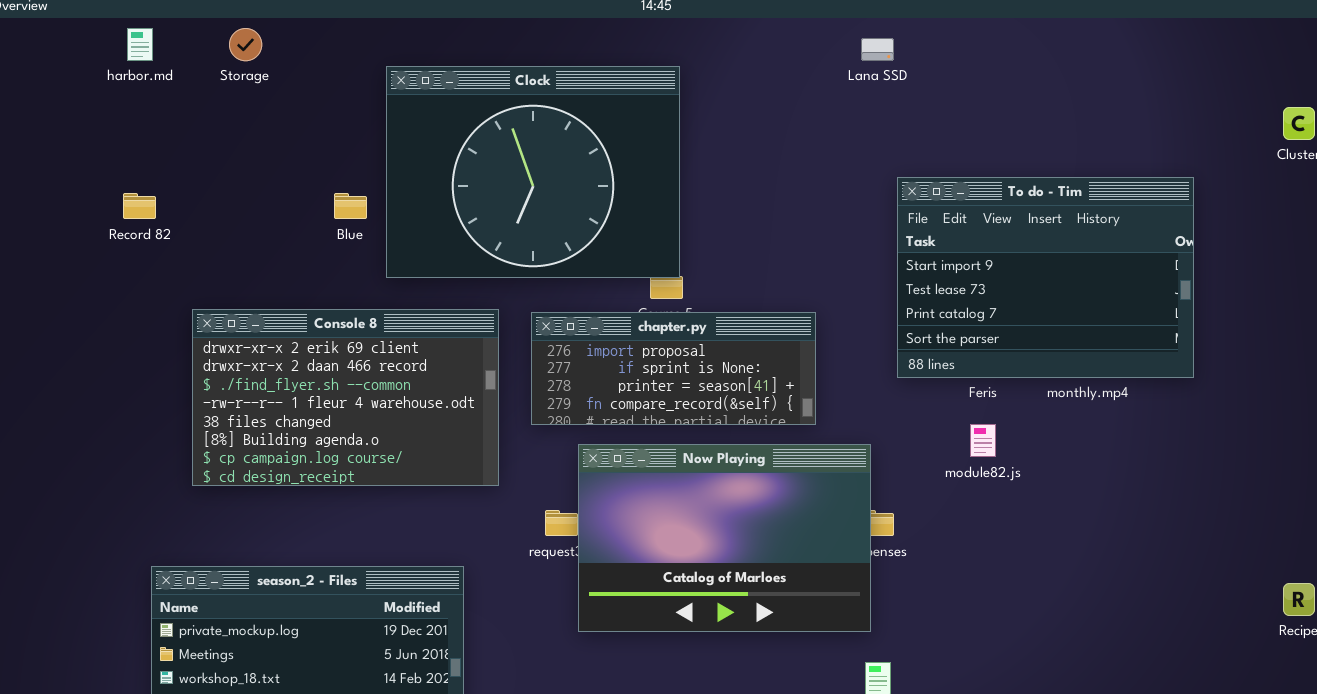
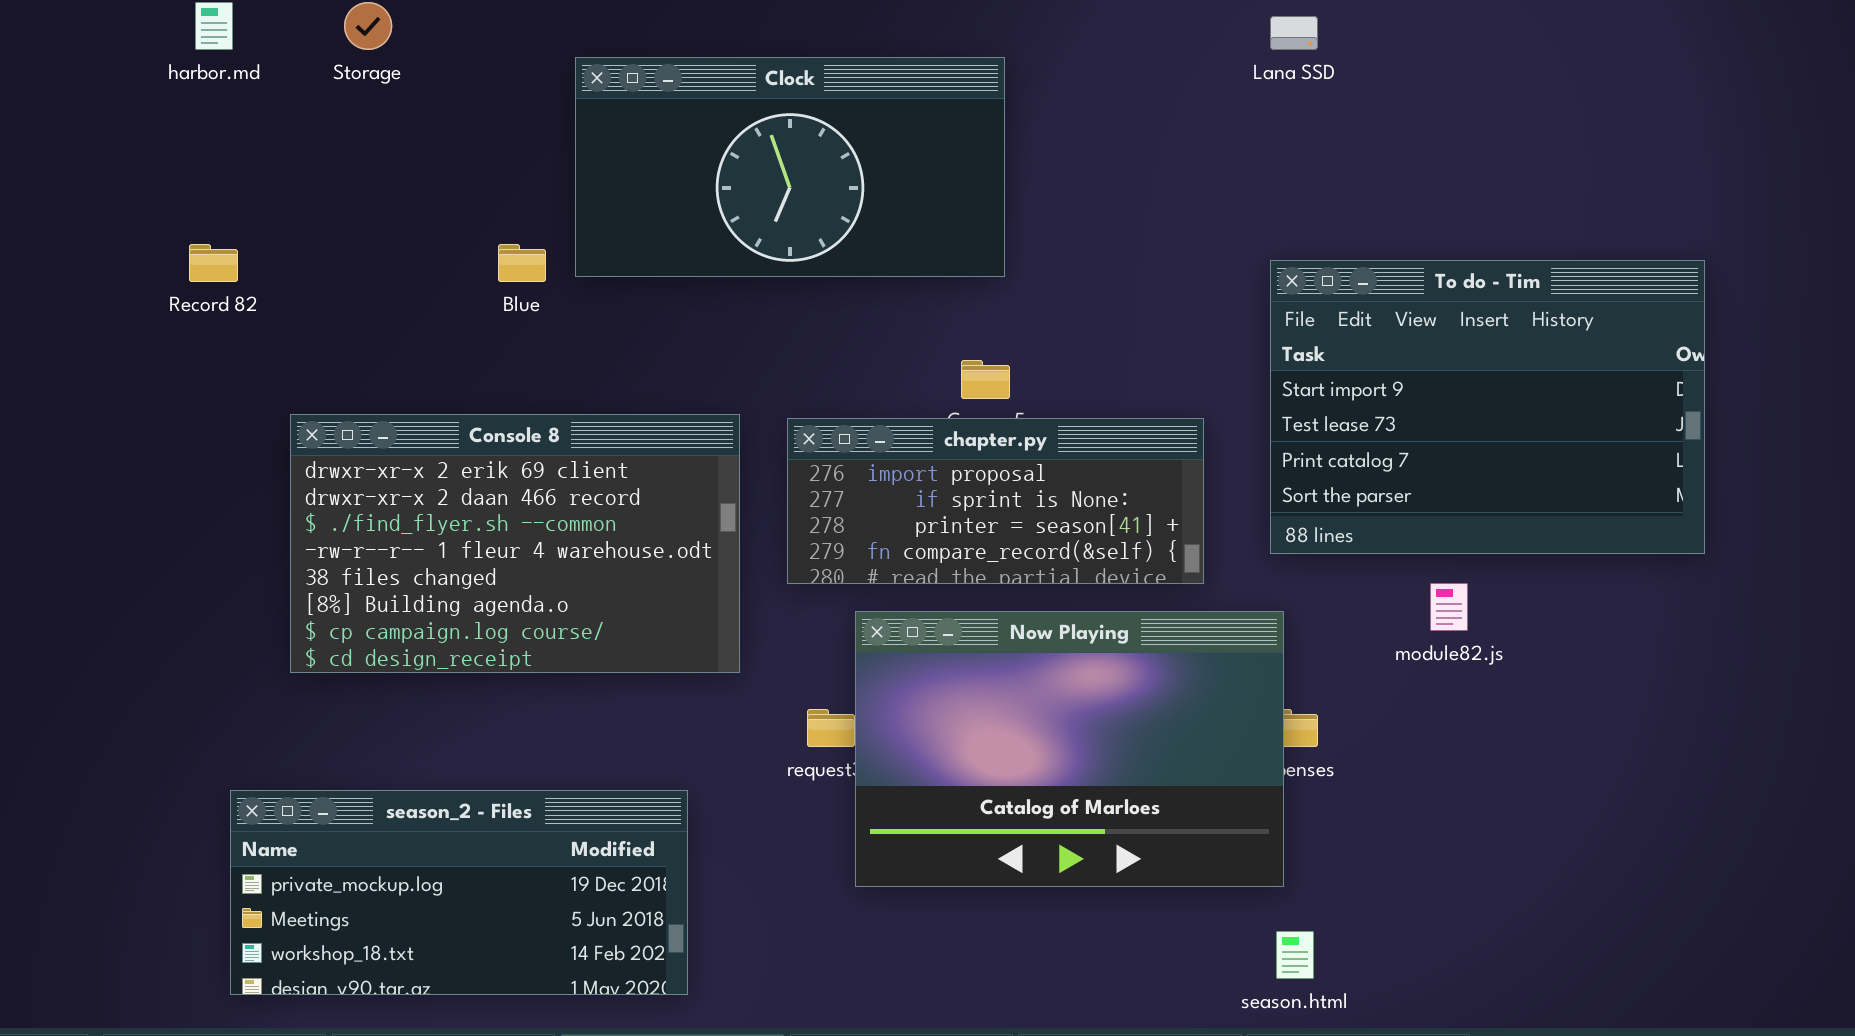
Clock: [386,66,680,278] -> [575,57,1005,277], resized
To do - Tim: [897,177,1194,378] -> [1270,260,1705,554], moved

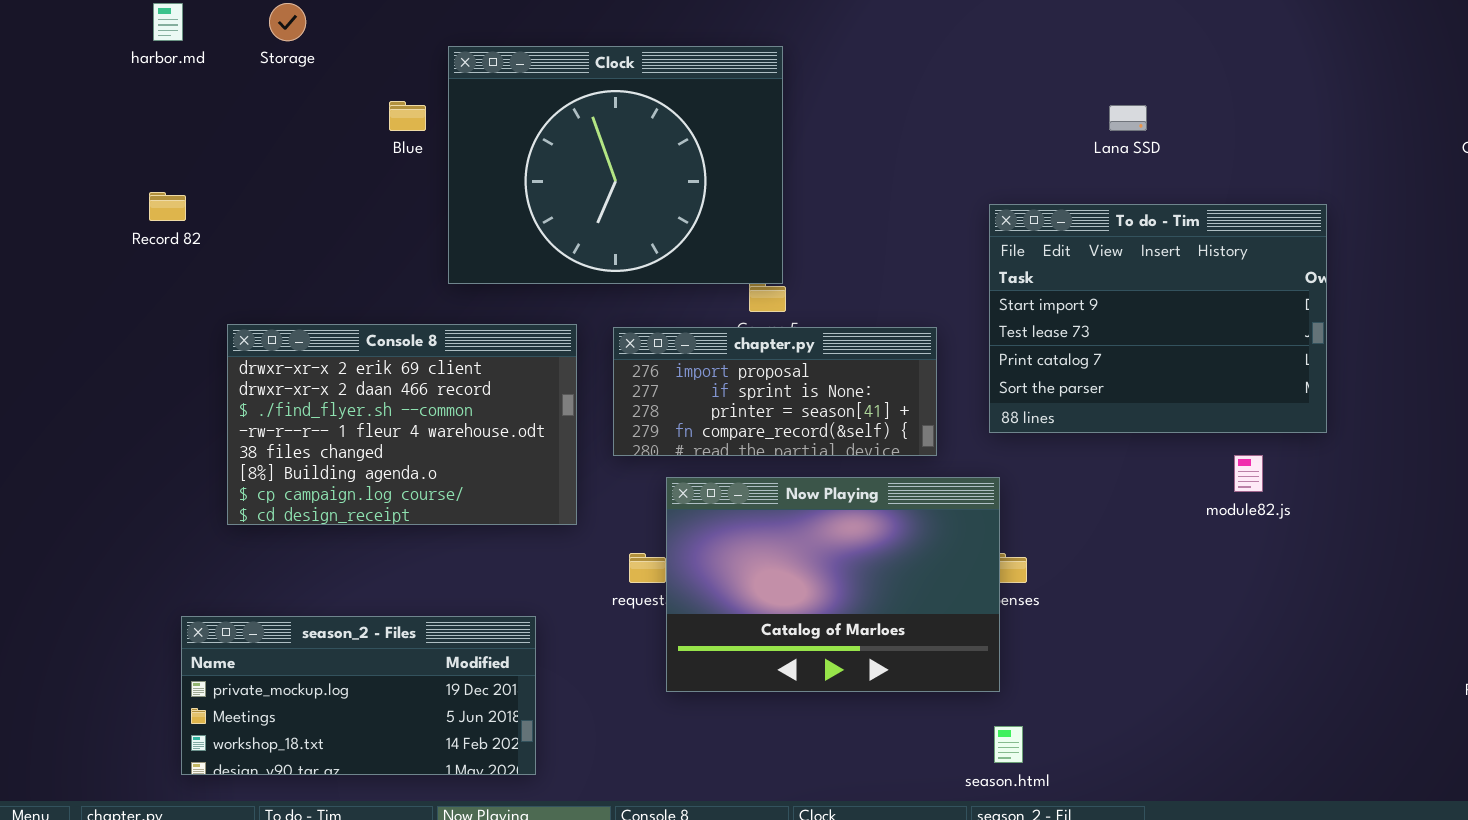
Lana SSD: [1270,16,1318,50] -> [1109,105,1147,131], moved
Clock: [575,57,1005,277] -> [448,46,783,284], resized
Blue: [498,244,546,282] -> [389,101,426,131], moved
module82.js: [1430,583,1468,631] -> [1234,455,1263,492], moved

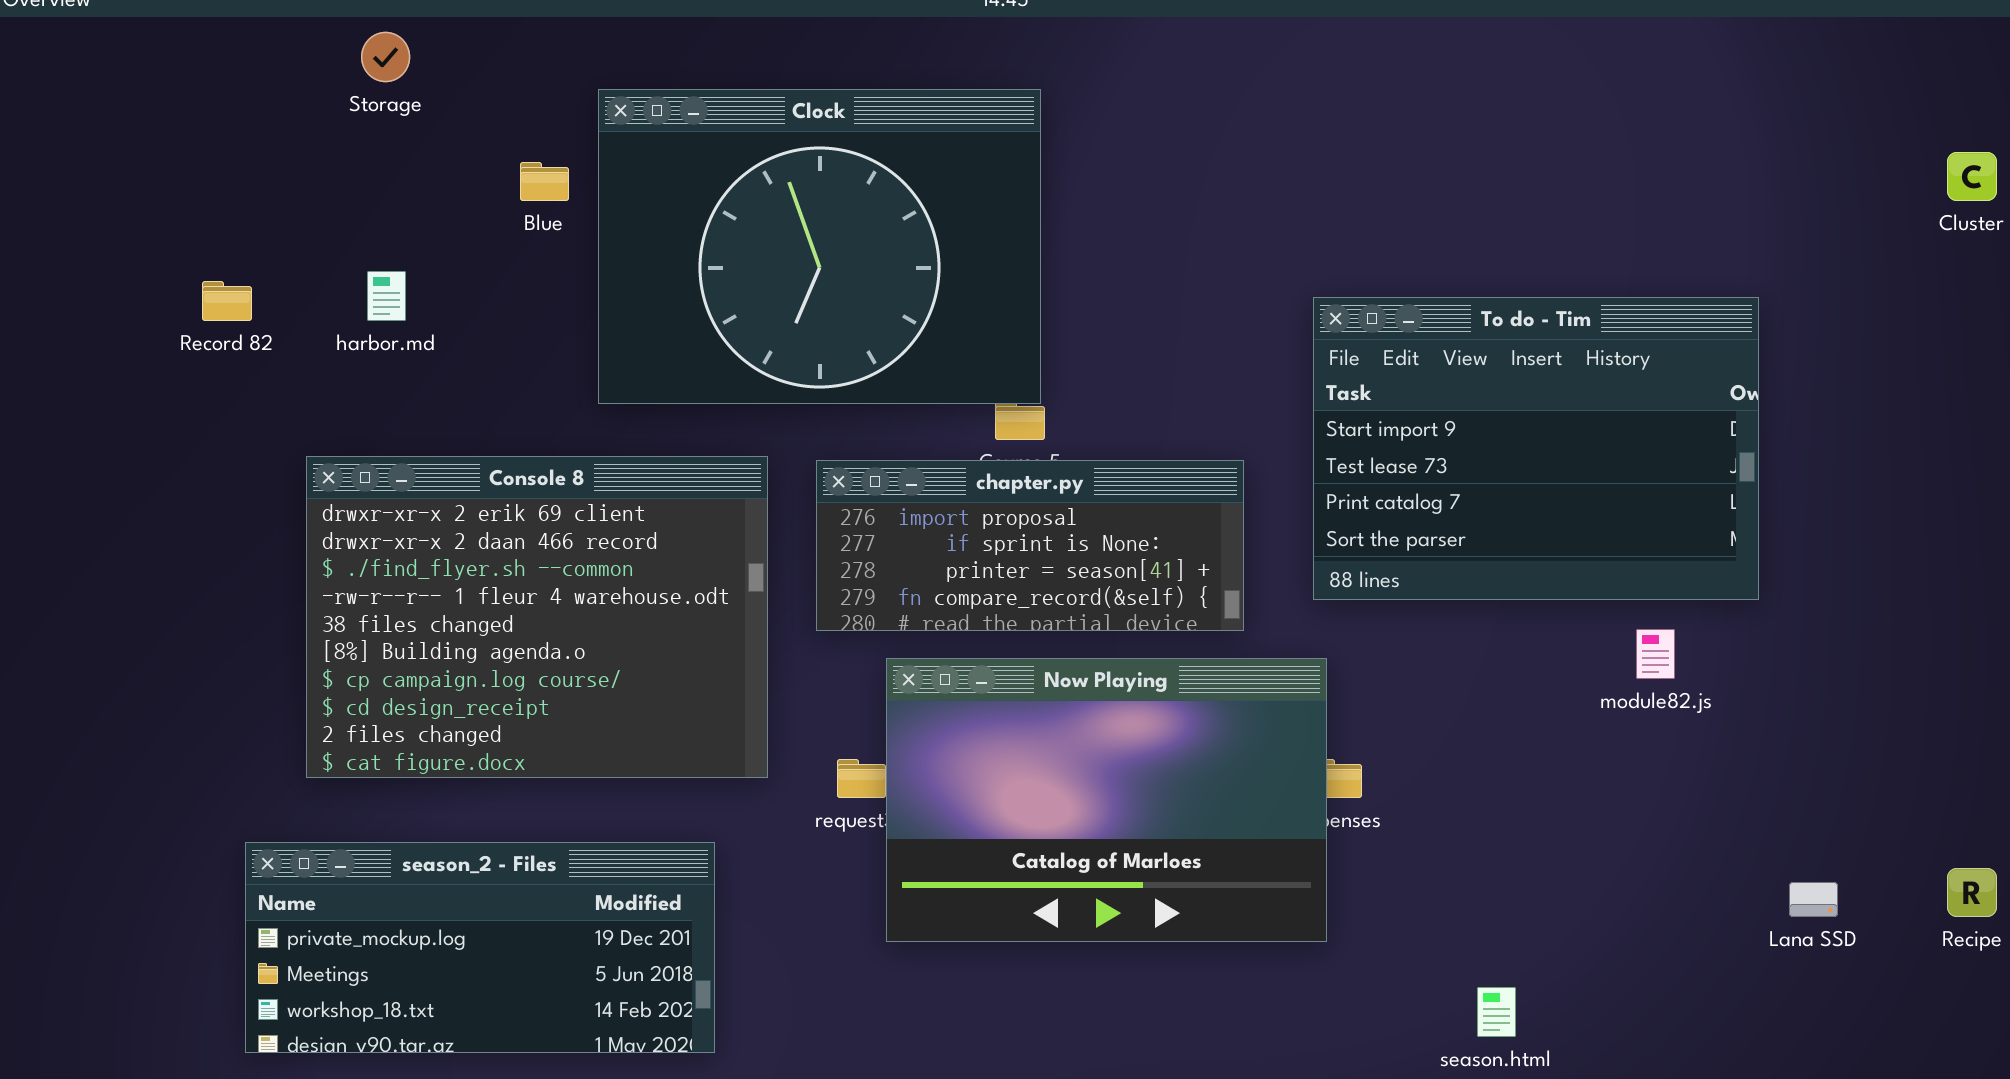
harbor.md: [153,3,183,41] -> [367,271,406,321], moved
Lana SSD: [1109,105,1147,131] -> [1789,882,1838,917], moved
Console 8: [227,324,577,525] -> [306,456,768,778], resized
season.html: [994,726,1023,763] -> [1477,987,1516,1037], moved

